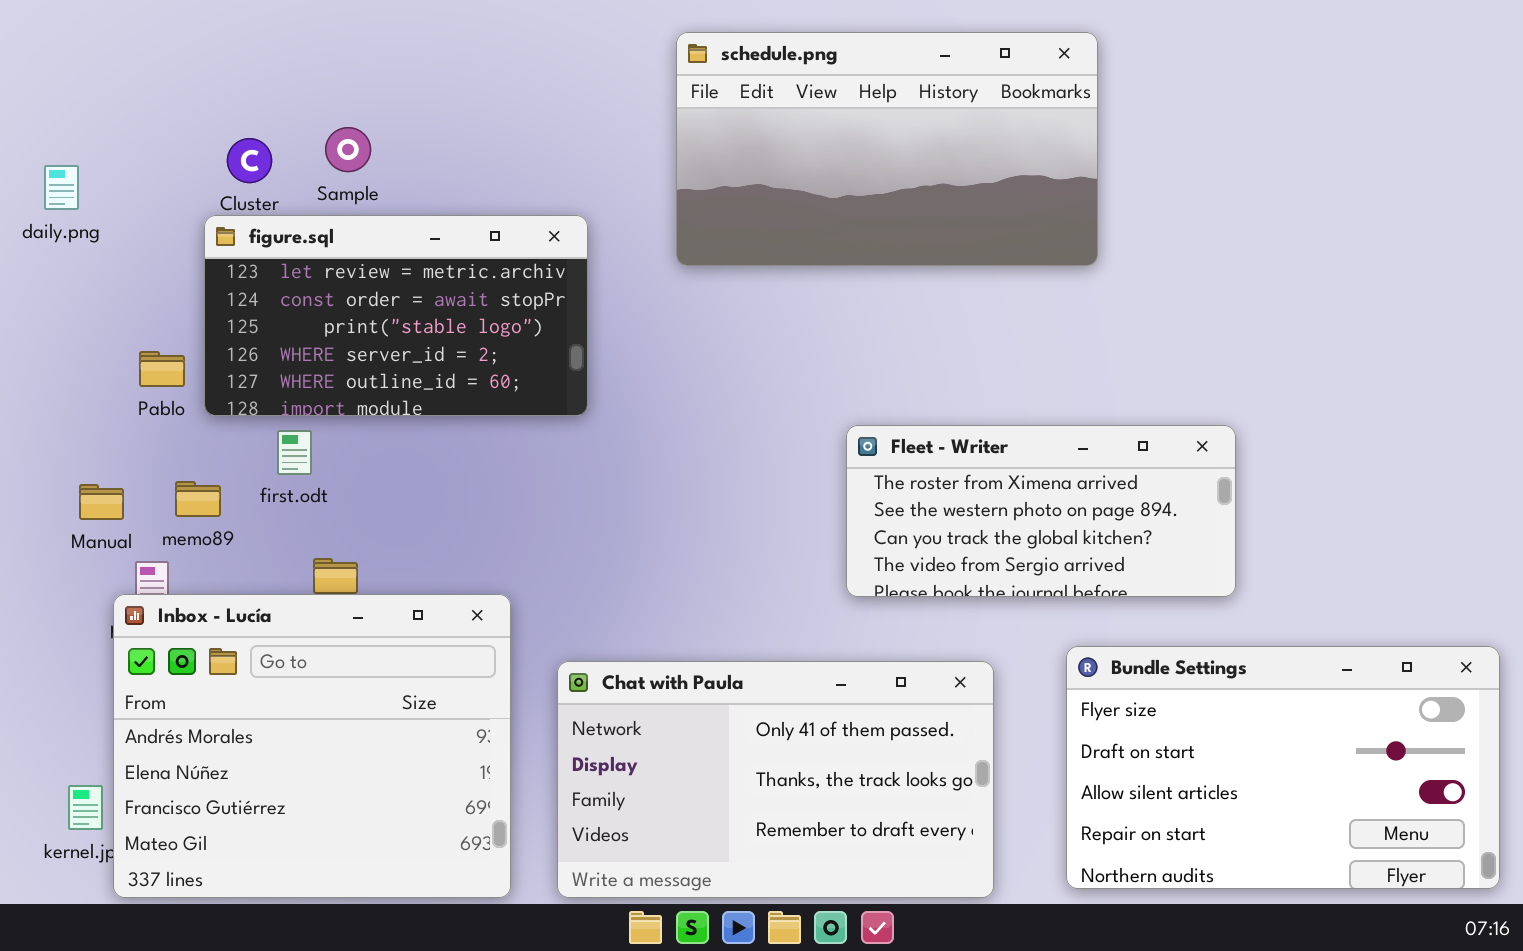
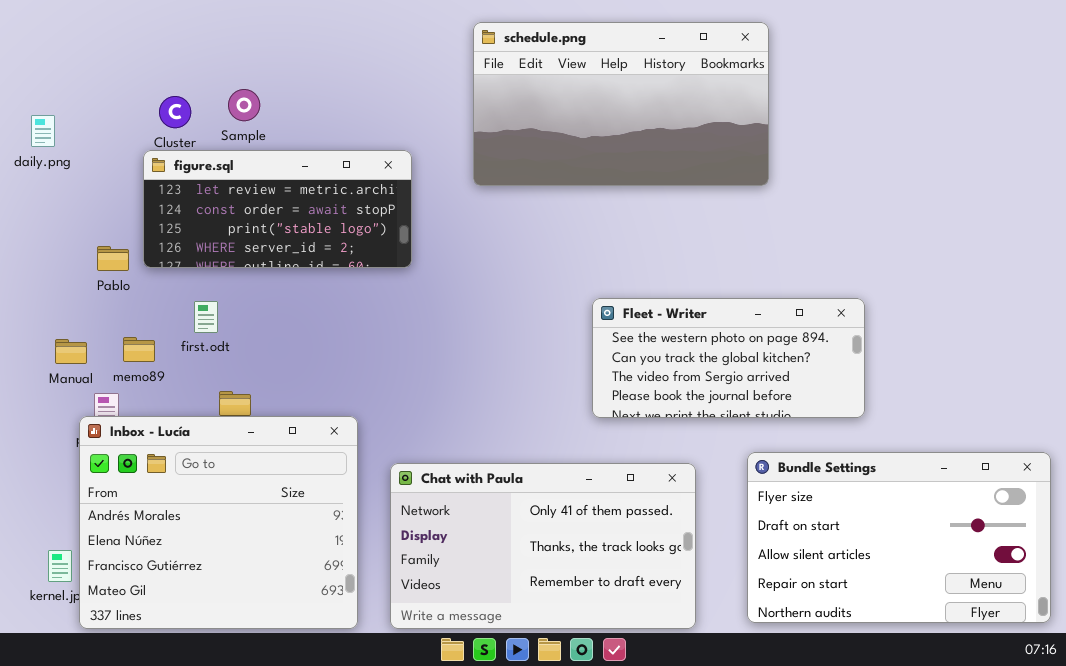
figure.sql: [204,215,588,416] -> [143,150,412,268], resized
Fleet - Writer: [846,425,1236,597] -> [592,298,865,418], scrolled down 1 row

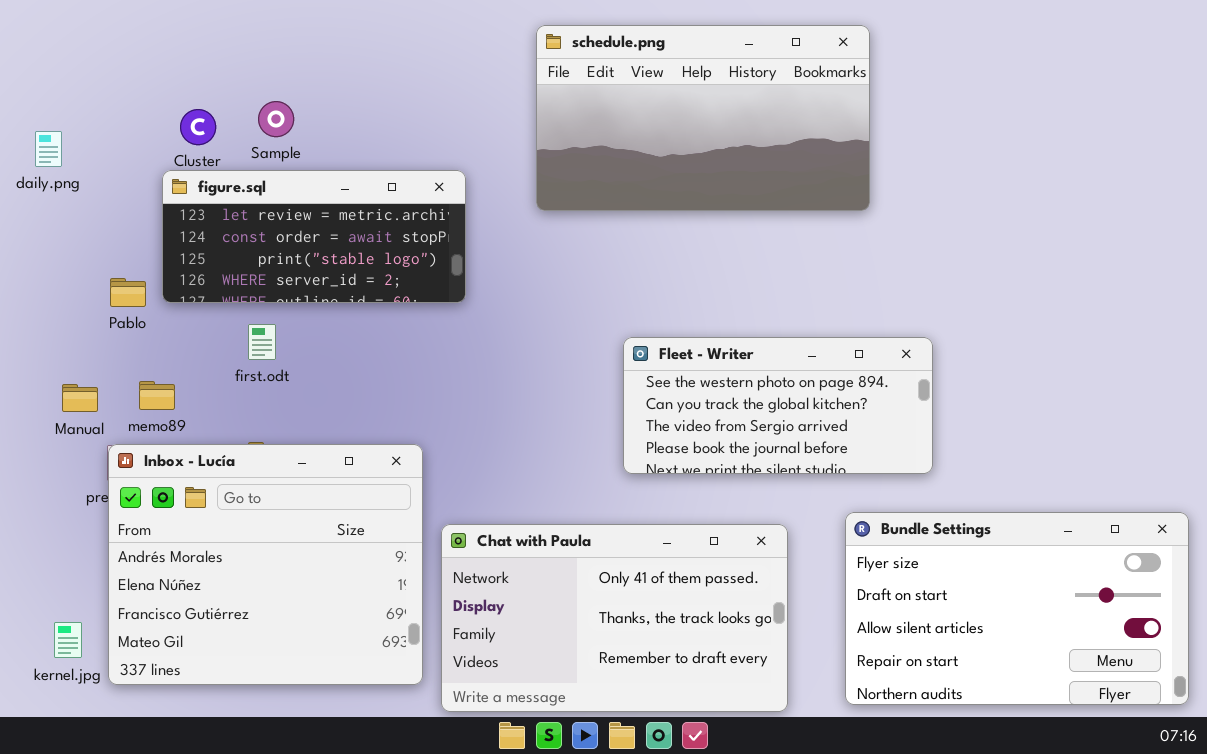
Fleet - Writer: [592,298,865,418] -> [623,337,933,474], moved
first.odt: [194,301,218,333] -> [248,324,276,360], moved
Inbox - Lucía: [79,416,358,629] -> [108,444,423,685], moved

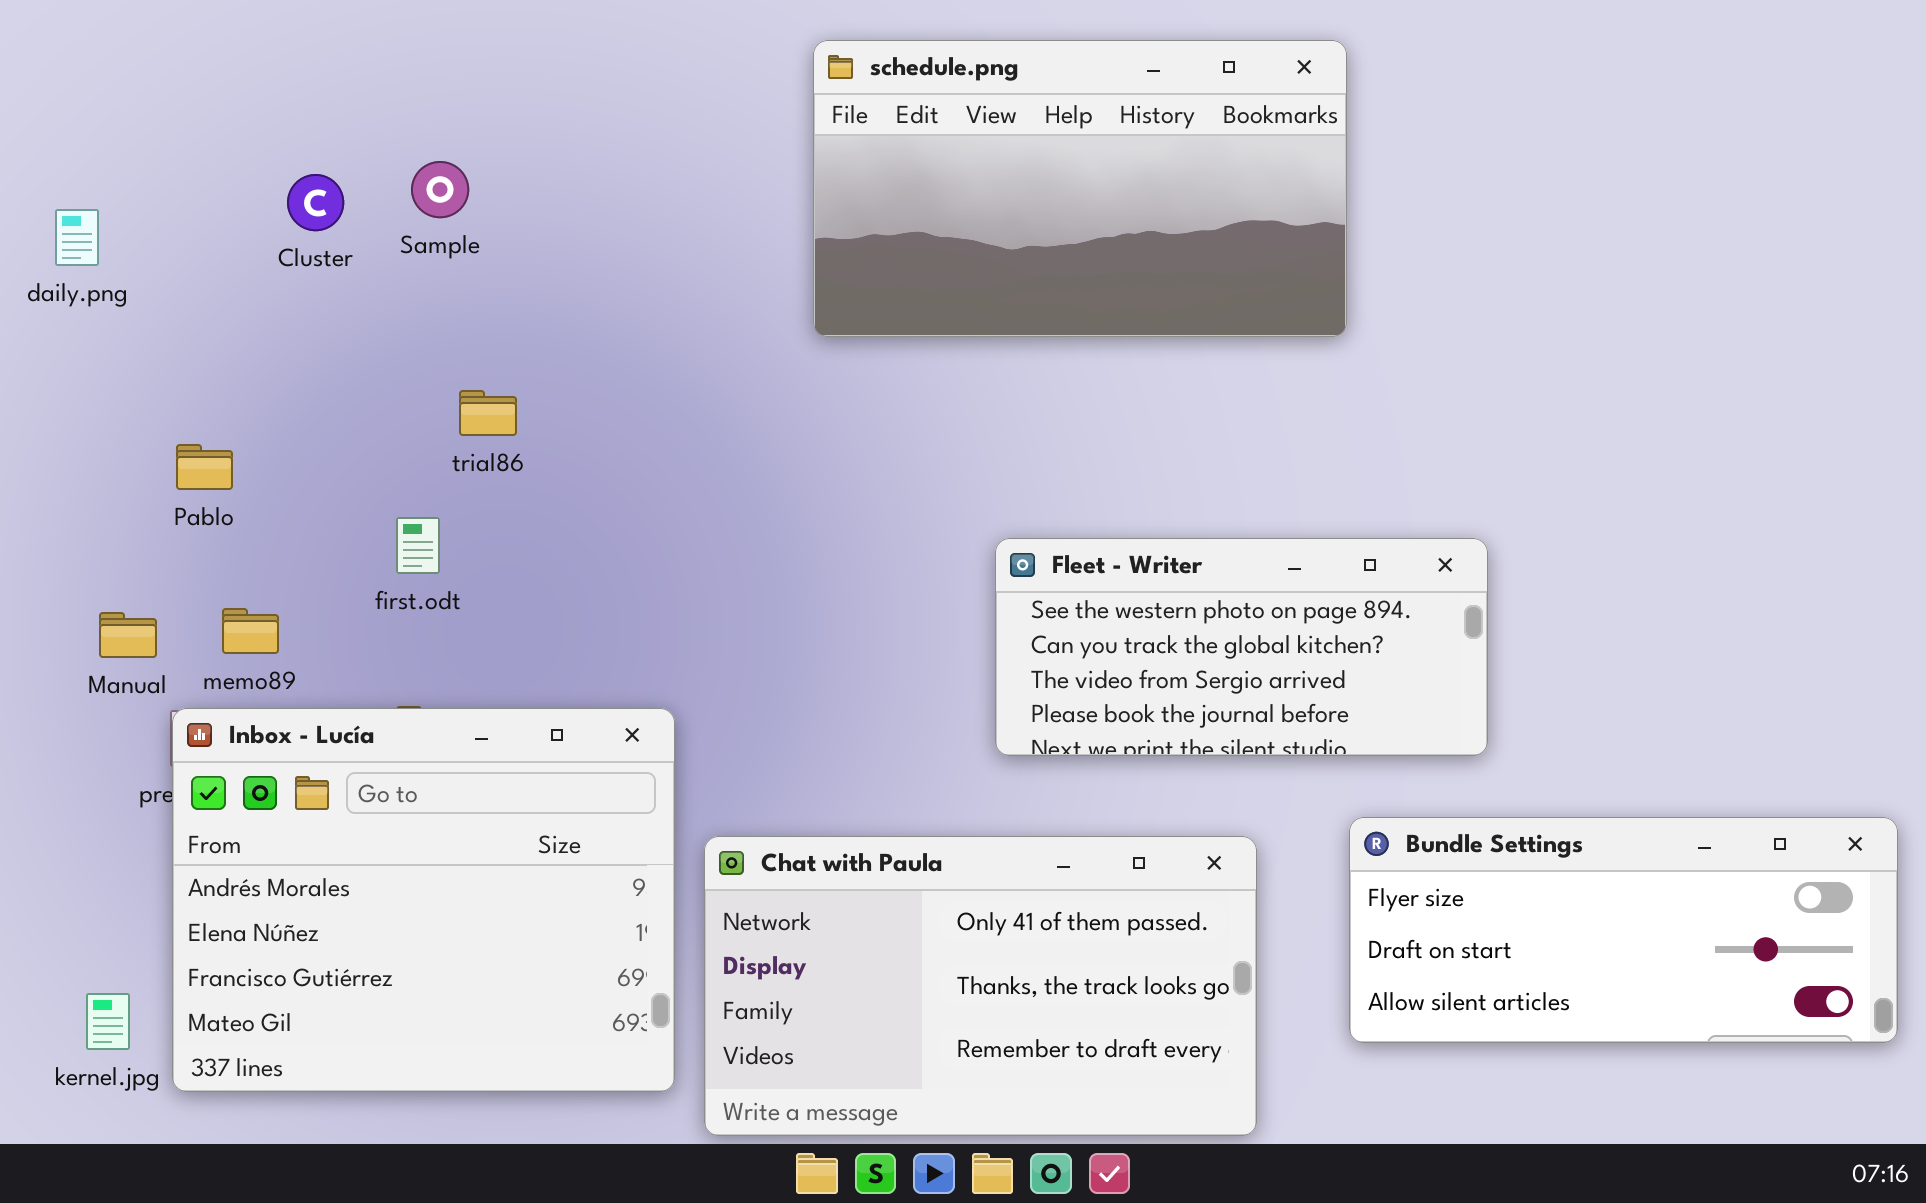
schedule.png: [536,25,870,211] -> [813,40,1347,337], moved
figure.sql: [162,170,466,303] -> none, closed
Bundle Settings: [845,512,1189,705] -> [1349,817,1898,1043], resized

